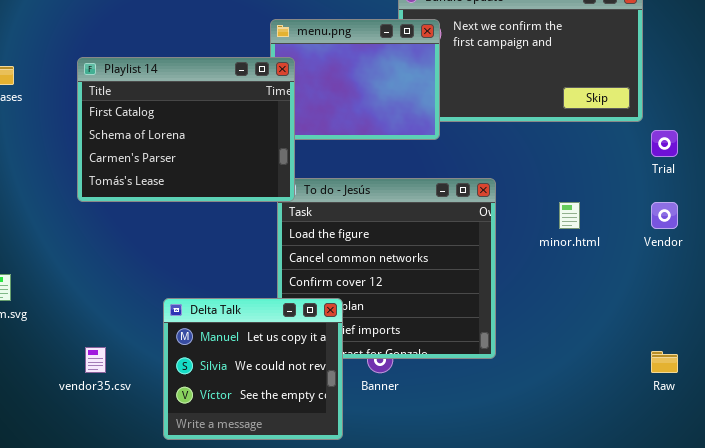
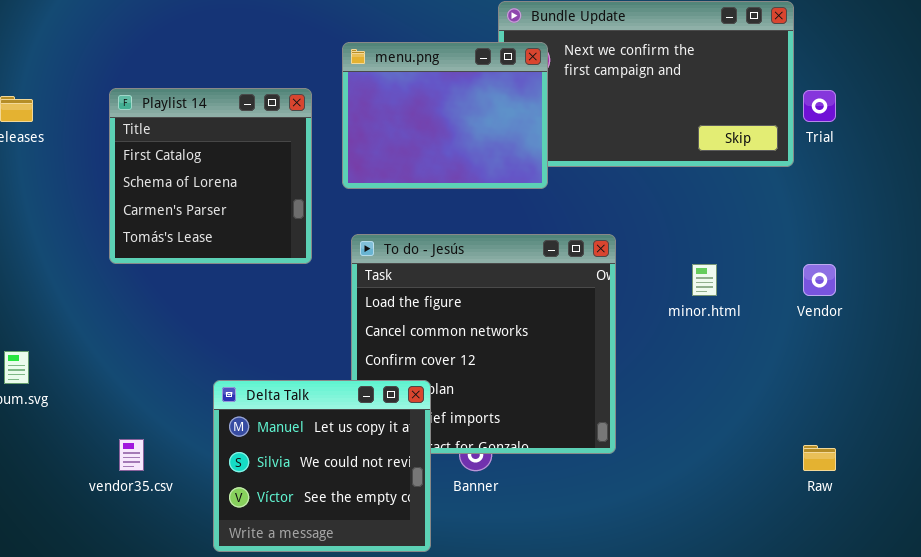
Playlist 14: [77,57,295,202] -> [109,88,312,264], resized
Trial: [651,130,678,157] -> [803,90,836,122], moved

